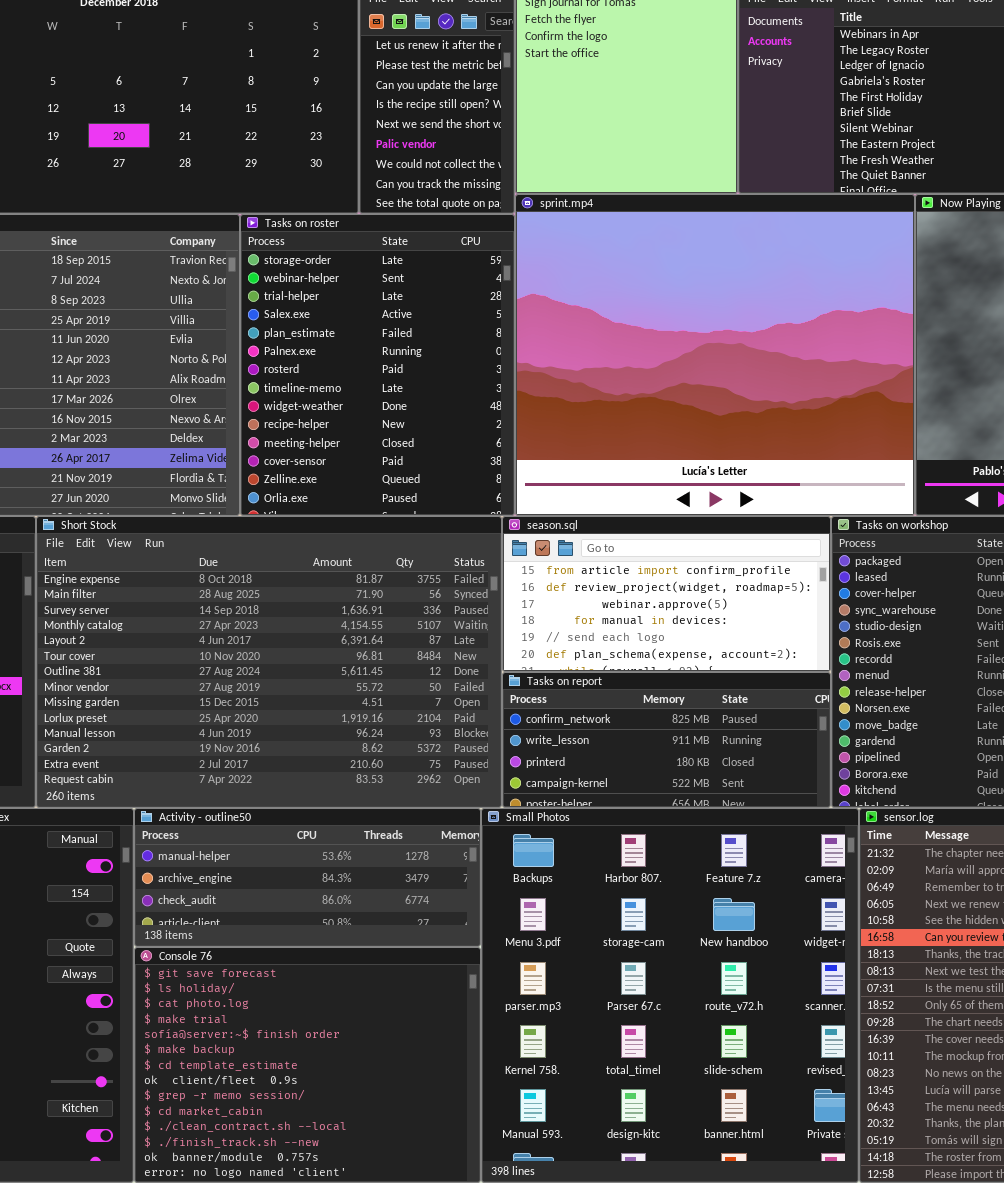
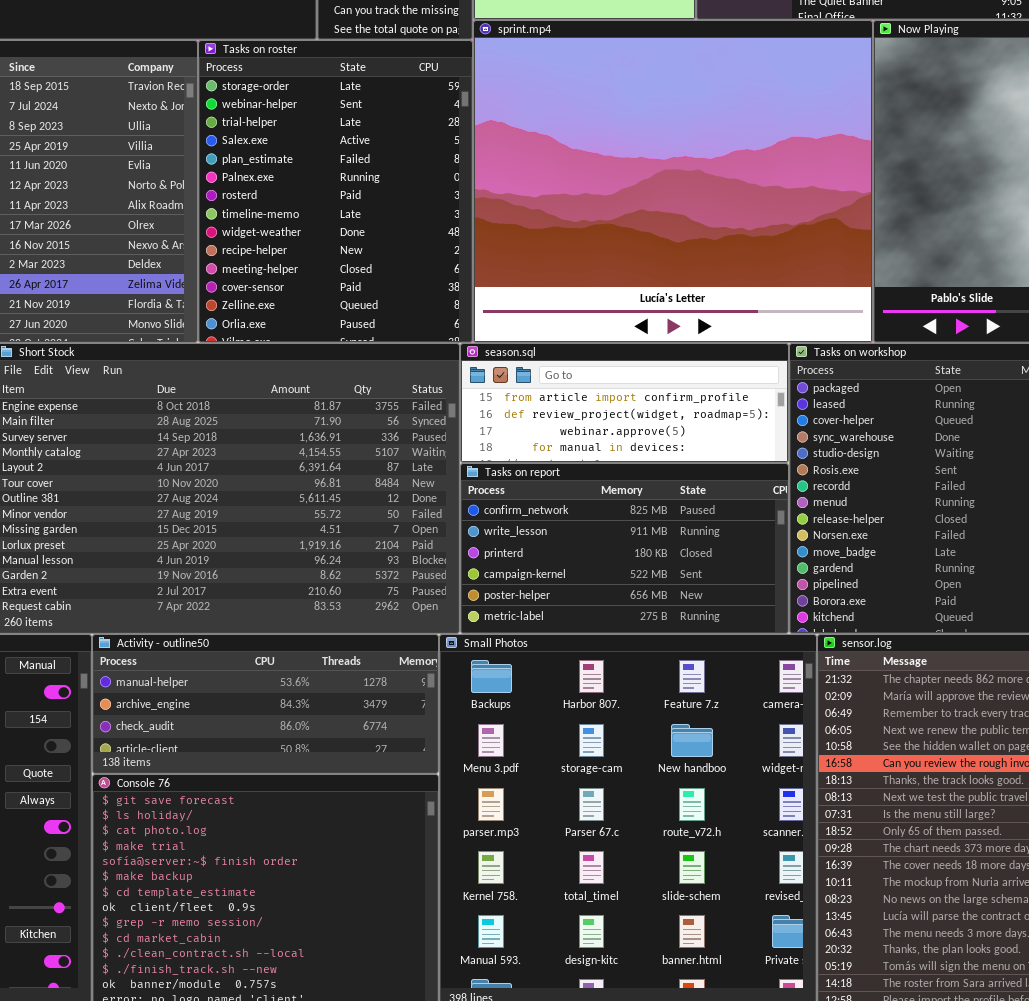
season.sql: [502,516,831,672] -> [460,343,789,463], resized
Tasks on report: [502,672,831,808] -> [460,463,789,634], resized

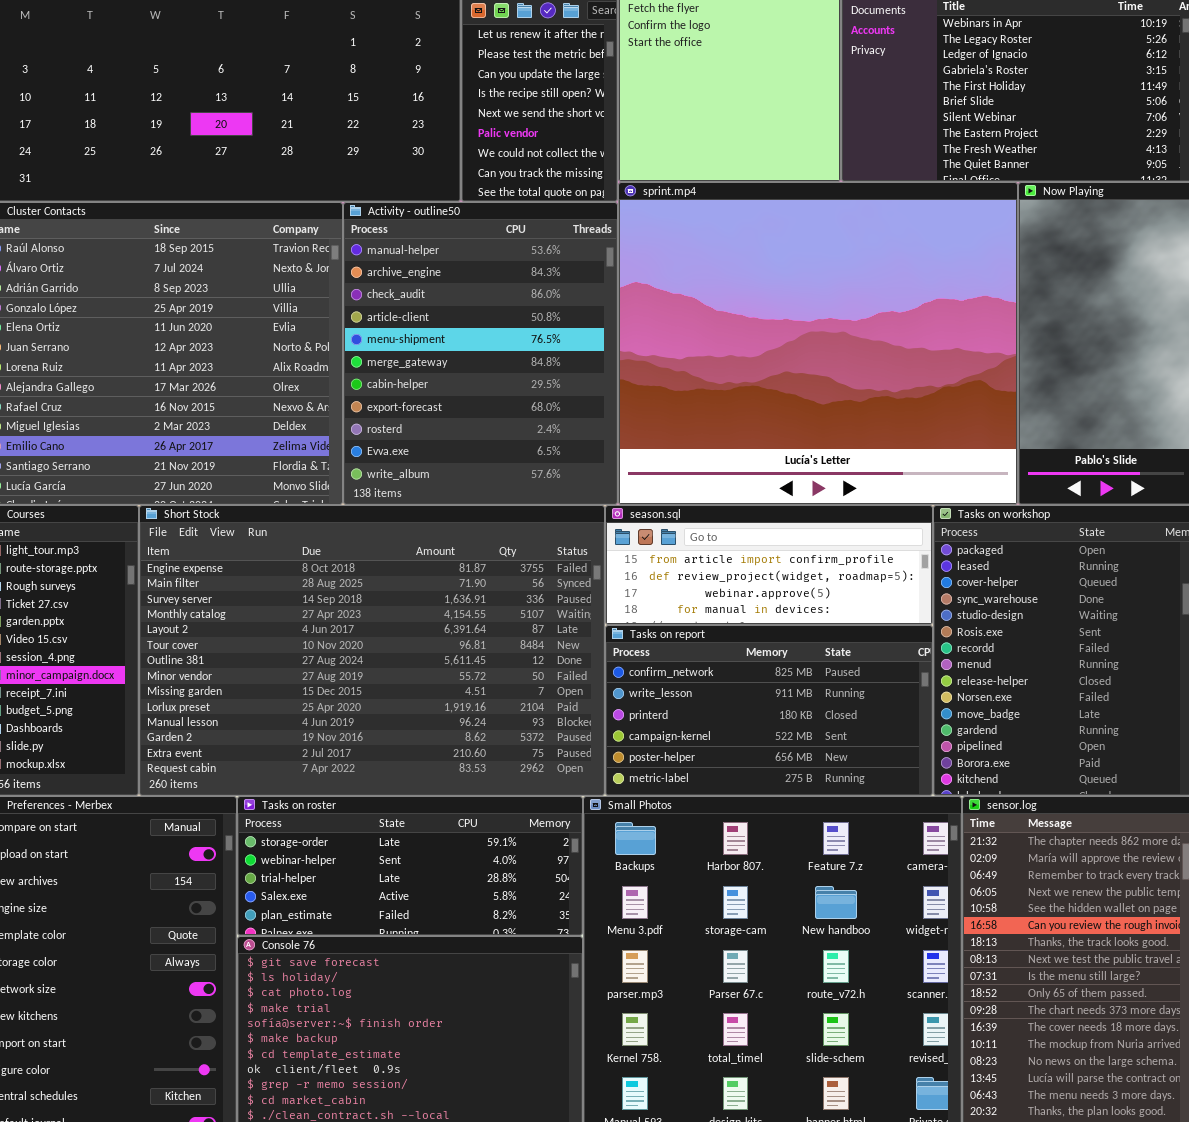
Tasks on roster: [198,40,473,343] -> [237,796,583,936], moved, resized
Activity - outline50: [92,634,439,774] -> [343,202,618,505], moved, resized

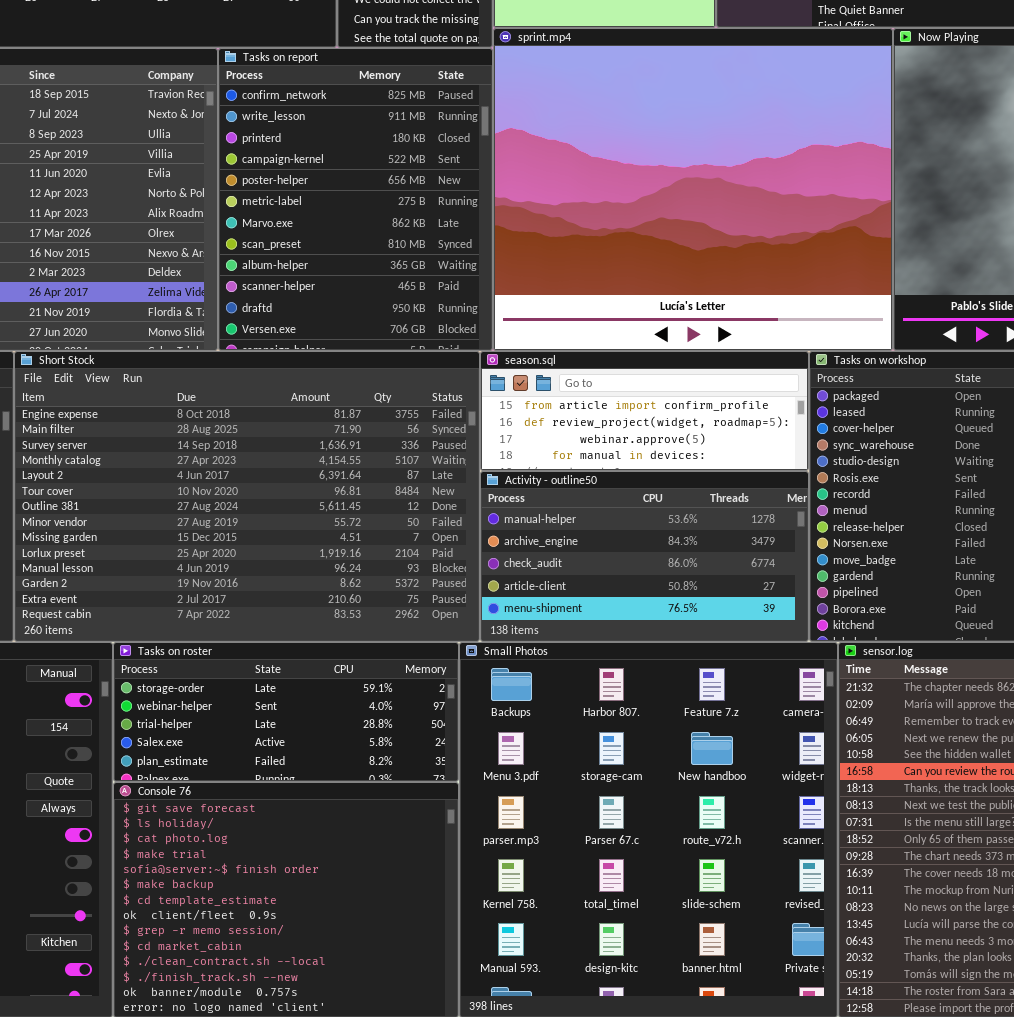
Activity - outline50: [343,202,618,505] -> [480,471,809,642], moved, resized
Tasks on report: [605,625,933,796] -> [218,48,493,351], moved, resized

